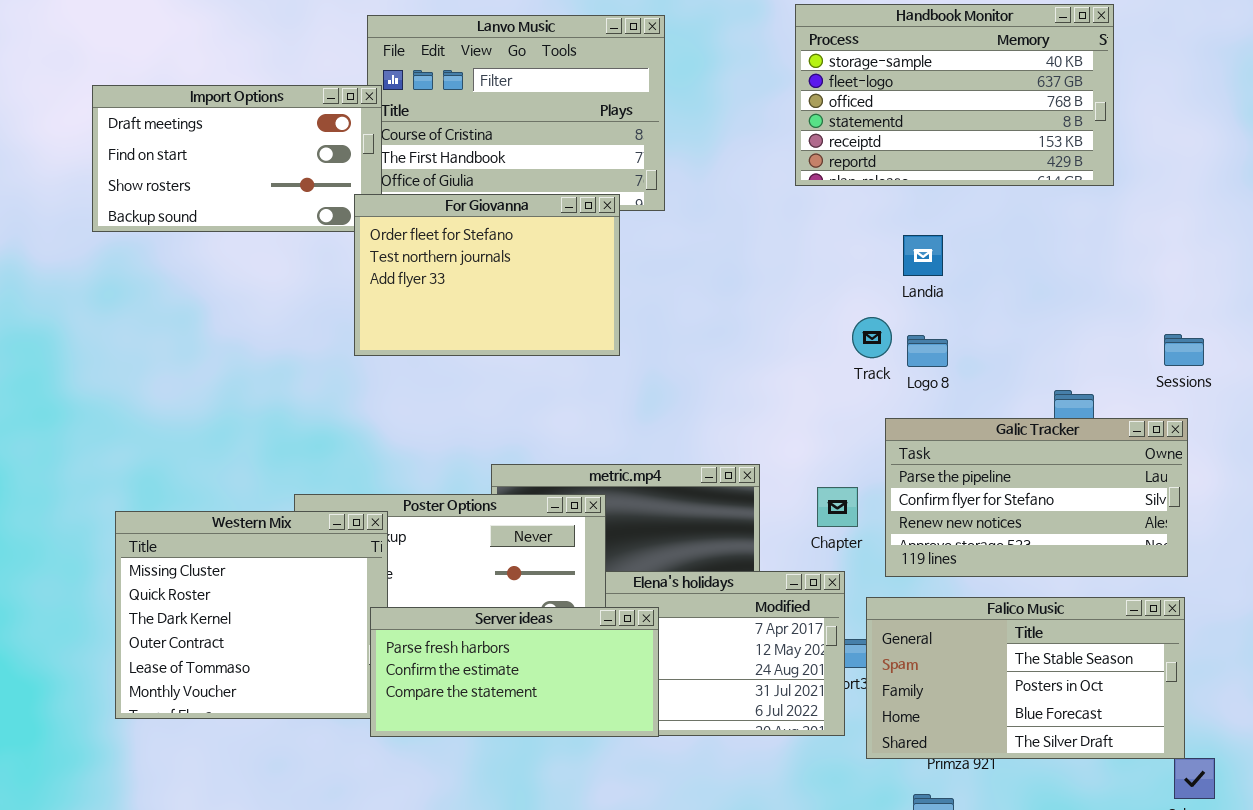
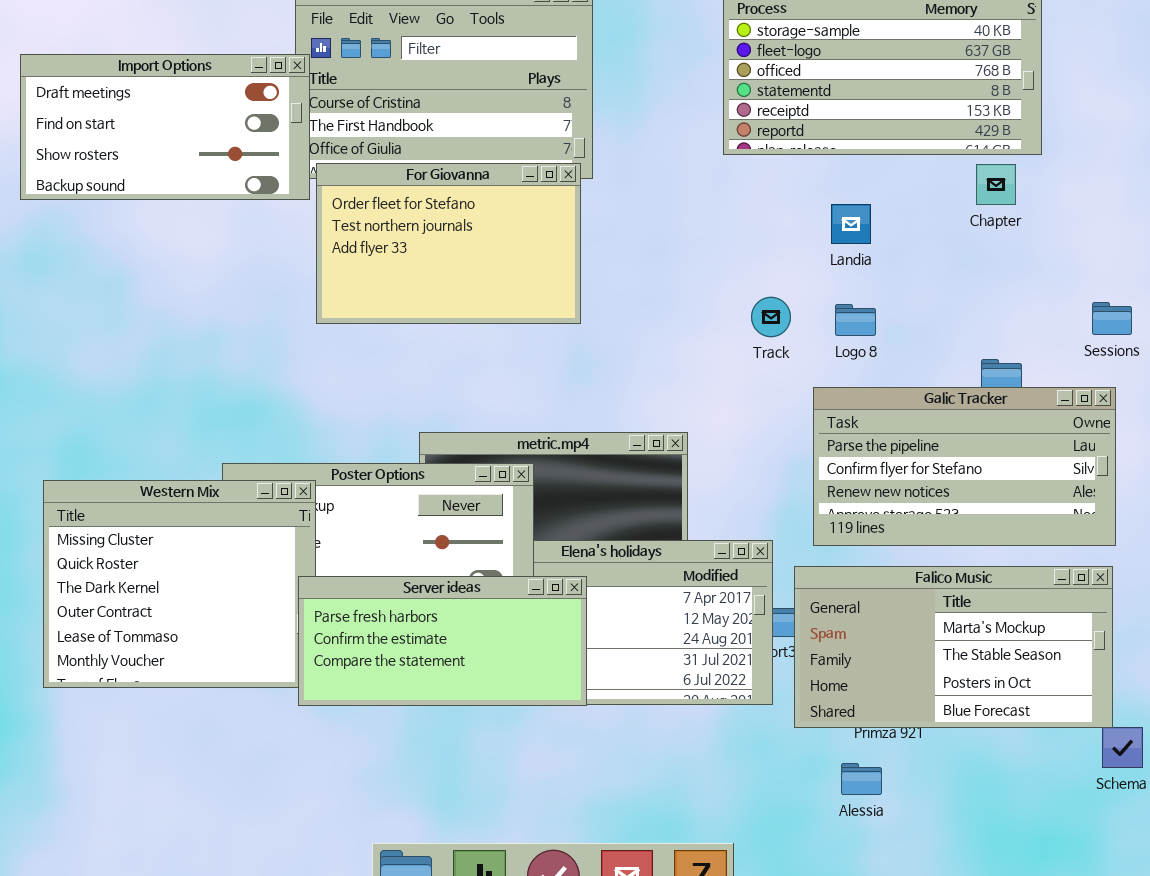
For Giovanna: [354,194,620,356] -> [316,163,581,324], moved
Track: [852,317,892,358] -> [751,297,791,337], moved
Chapter: [817,487,858,527] -> [976,164,1016,205], moved
Falico Music: [866,597,1185,759] -> [794,566,1113,728], scrolled up 1 row

